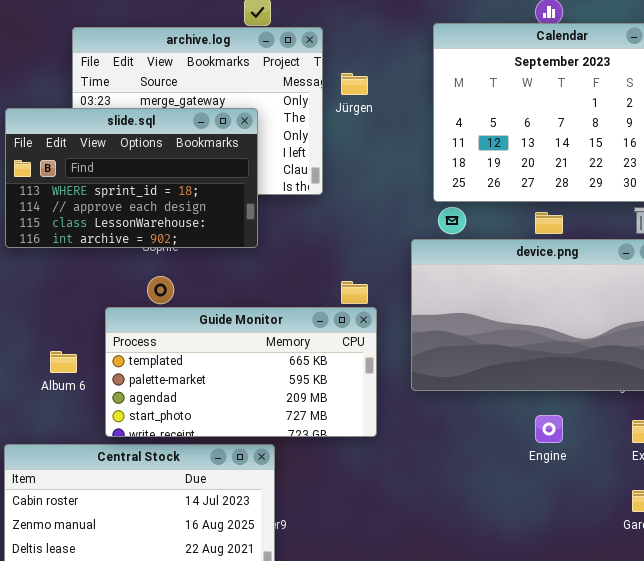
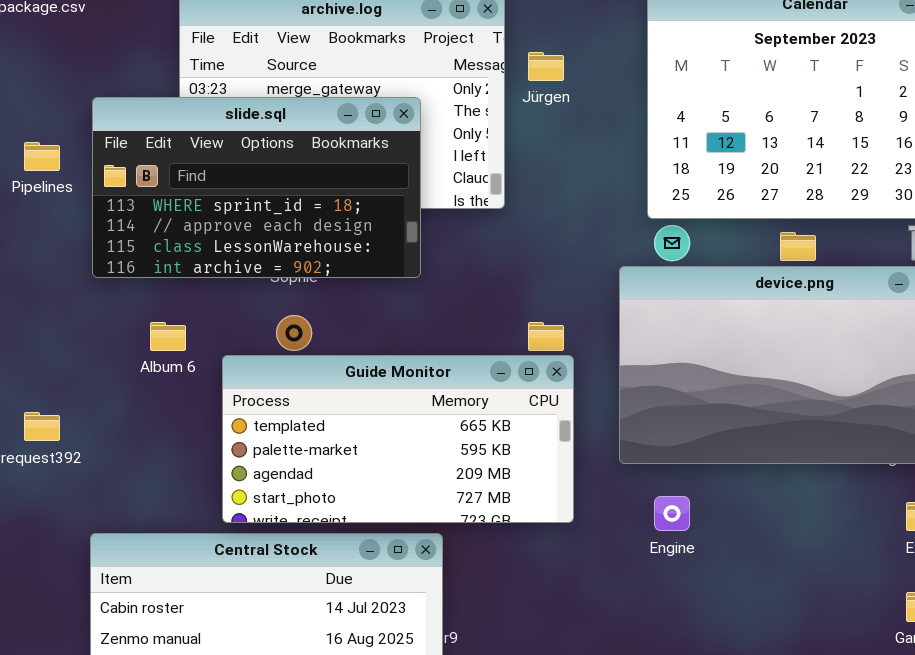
Album 6: [50,351,77,373] -> [150,322,186,351], moved
Engine: [535,415,563,443] -> [654,496,690,531], moved

